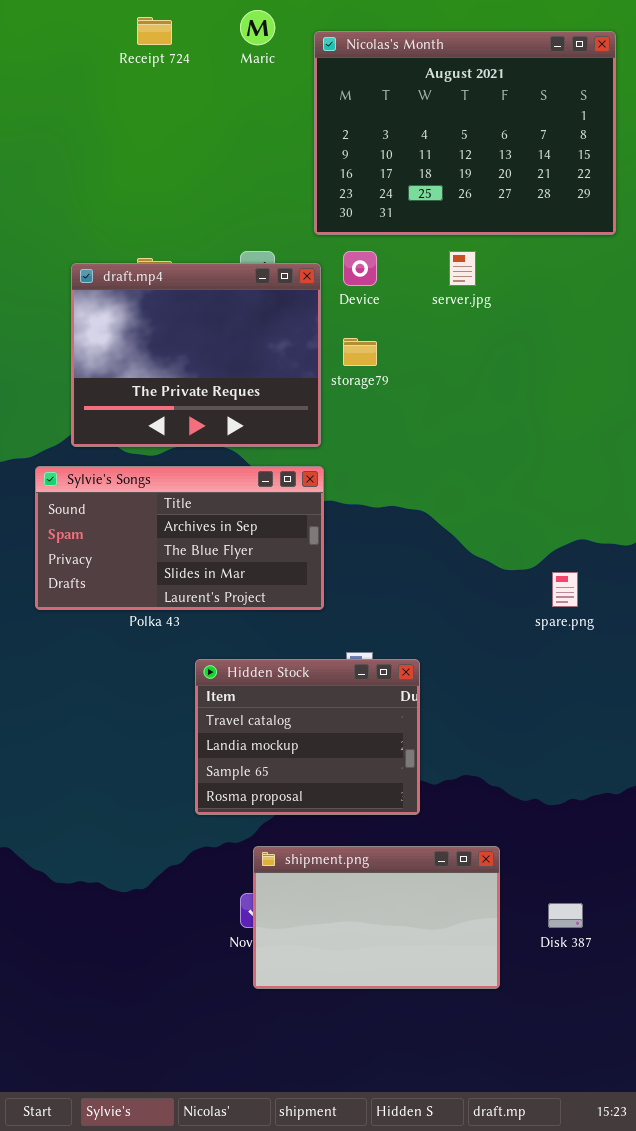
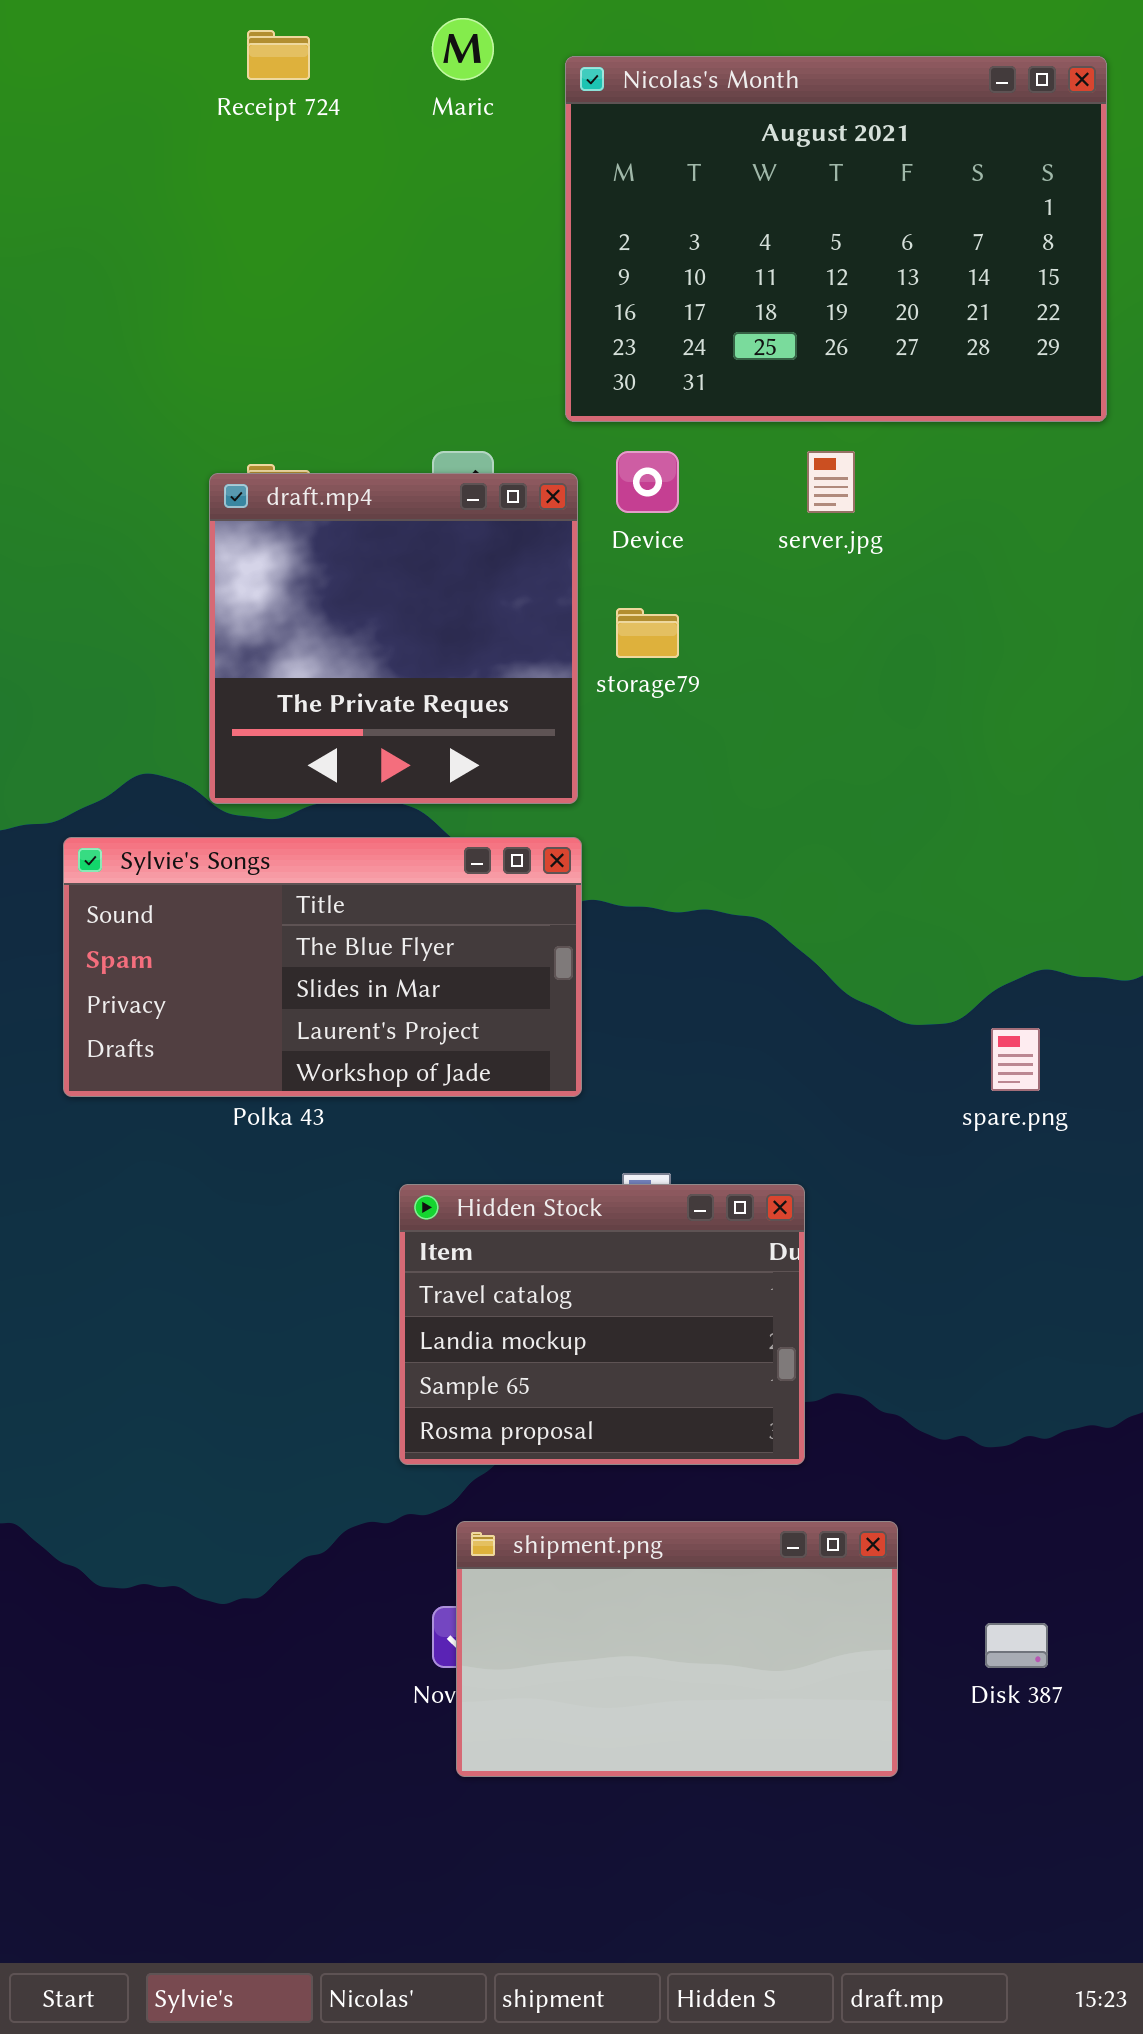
draft.mp4: [71,263,321,447] -> [209,473,578,804], resized
Sylvie's Songs: [35,466,324,610] -> [63,837,582,1097], scrolled down 1 row
Hidden Stock: [195,659,420,815] -> [399,1184,805,1465], moved

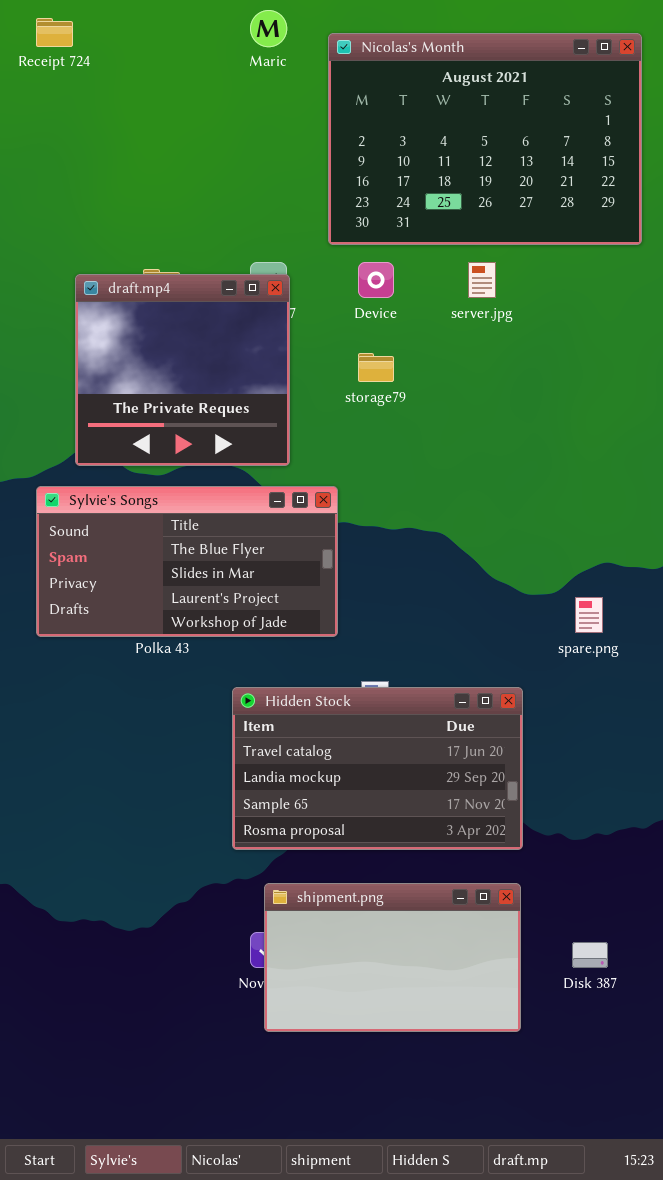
Receipt 724: [247,30,310,80] -> [36,18,73,47], moved
draft.mp4: [209,473,578,804] -> [75,274,290,466], moved
Hidden Stock: [399,1184,805,1465] -> [232,687,523,850], resized

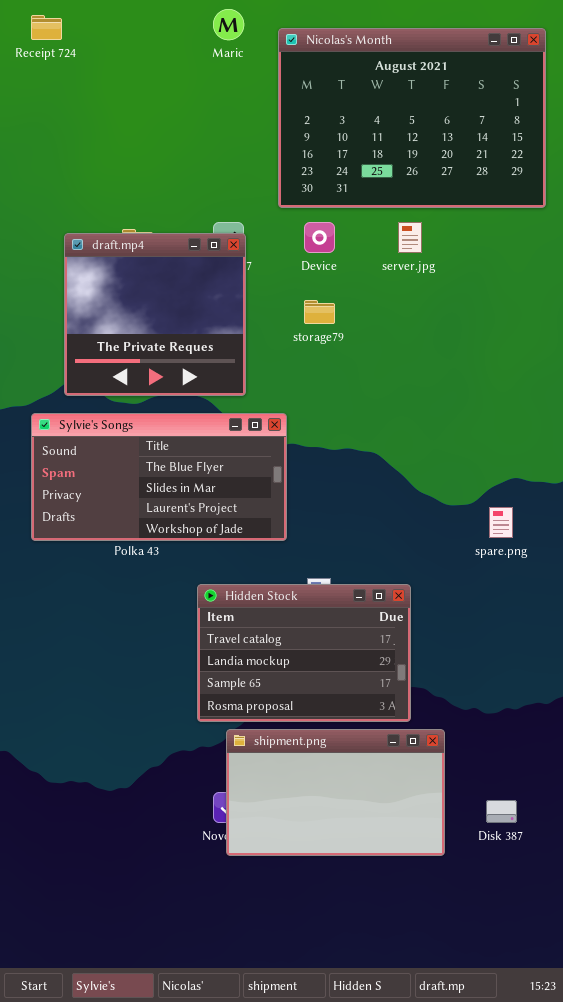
Hidden Stock: [232,687,523,850] -> [197,584,411,722], resized
shipment.png: [264,883,521,1032] -> [226,729,445,856], moved

